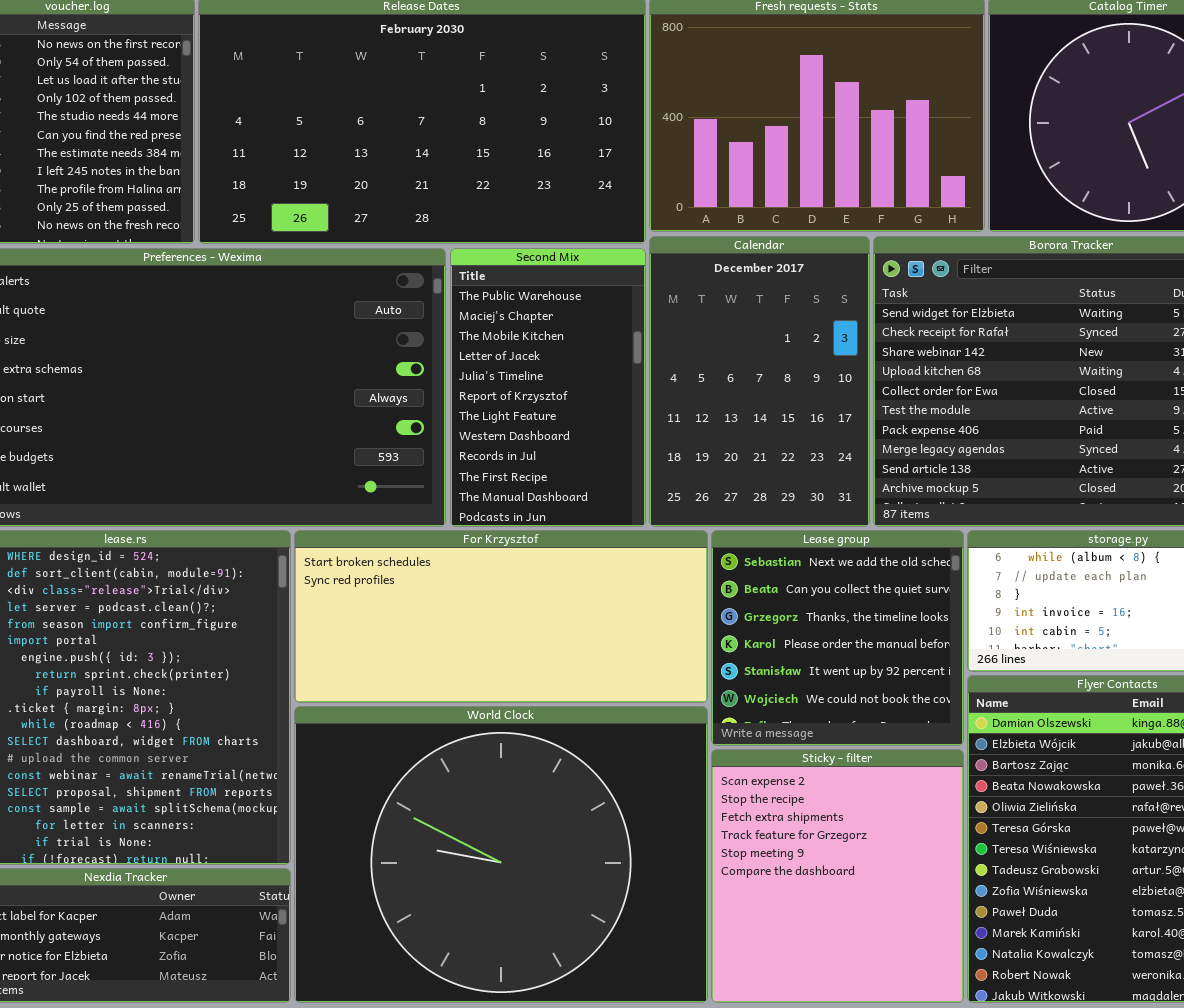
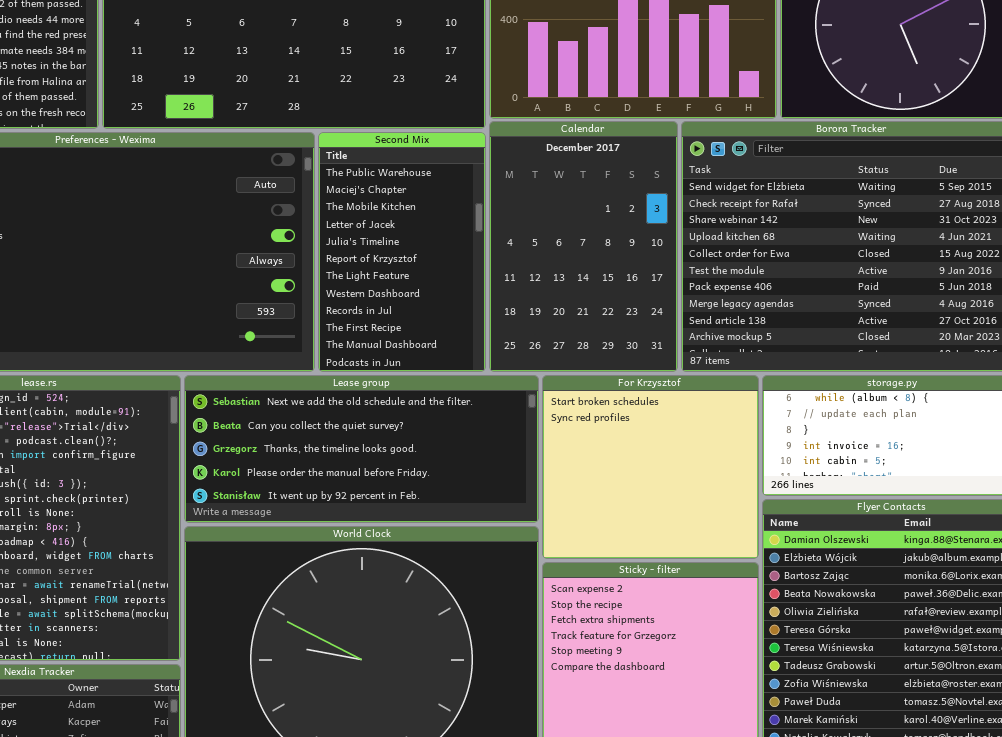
For Krzysztof: [294,530,708,703] -> [542,375,759,559], moved, resized
Lease group: [711,530,964,746] -> [184,375,539,523], moved, resized

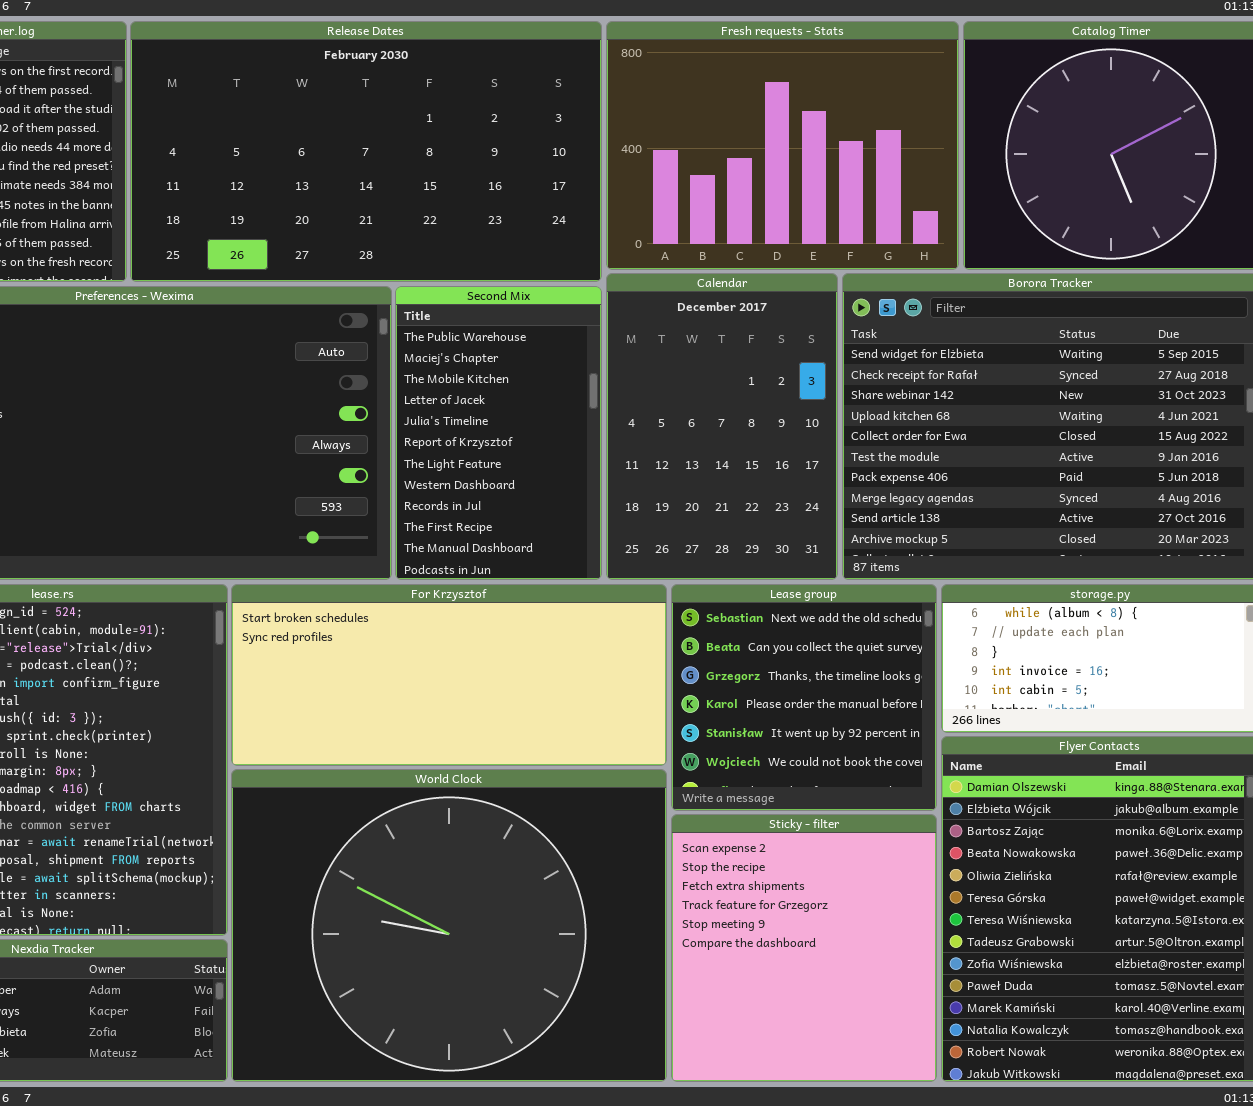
Lease group: [184,375,539,523] -> [671,584,937,811], moved, resized
For Krzysztof: [542,375,759,559] -> [231,584,667,766], moved, resized

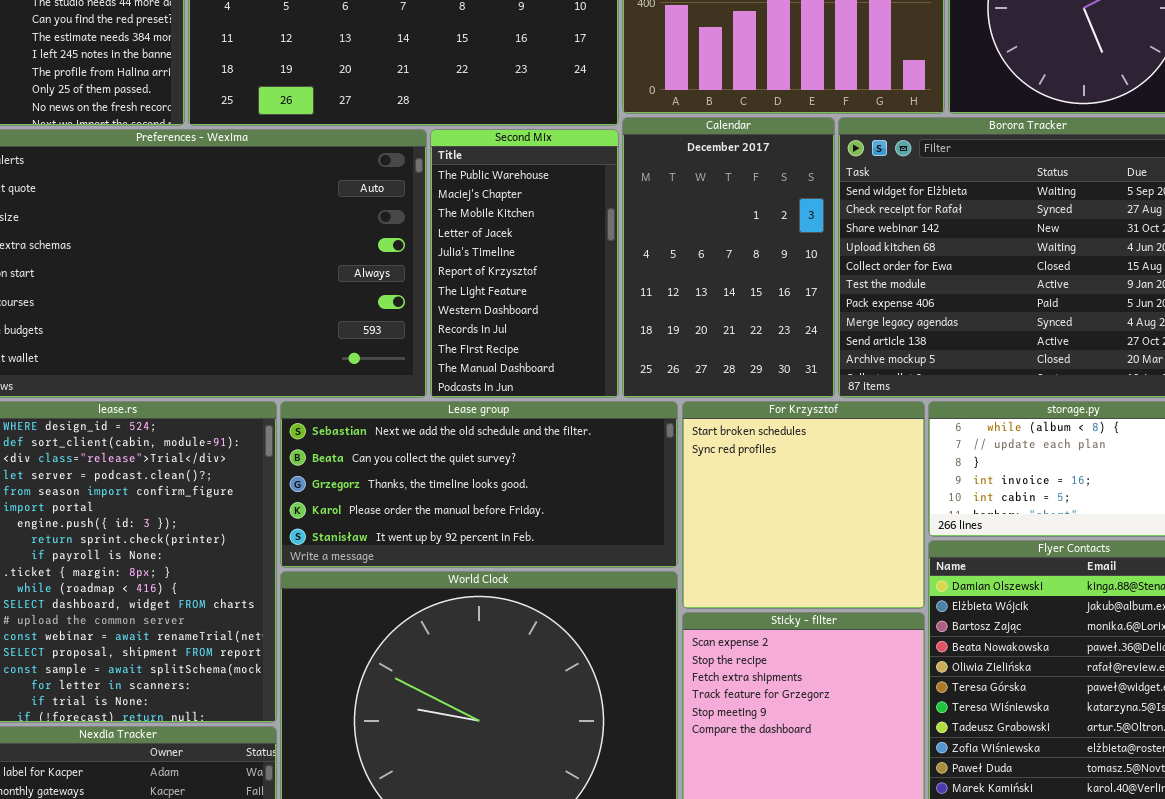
For Krzysztof: [231,584,667,766] -> [682,401,925,609], moved, resized
Lease group: [671,584,937,811] -> [280,401,678,568], moved, resized

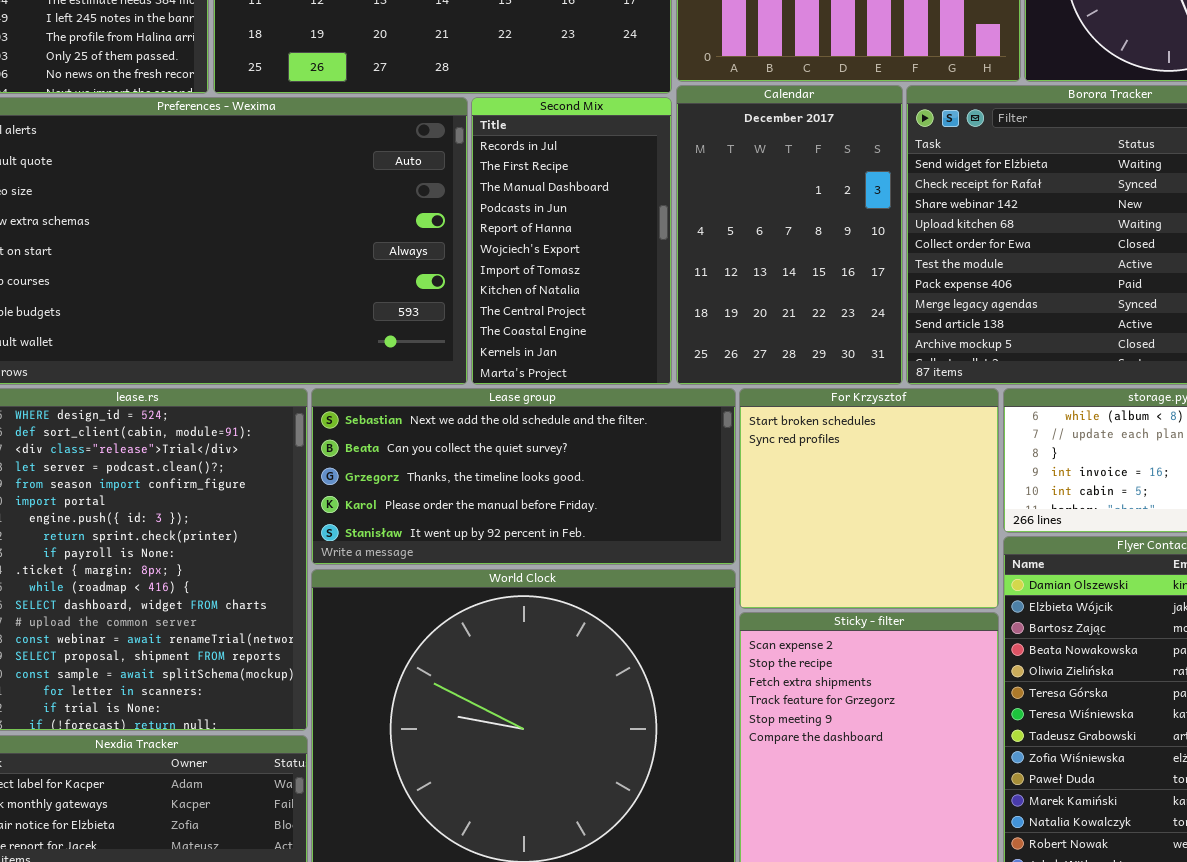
Second Mix: [430,129,619,398] -> [471,97,672,385], scrolled down 8 rows

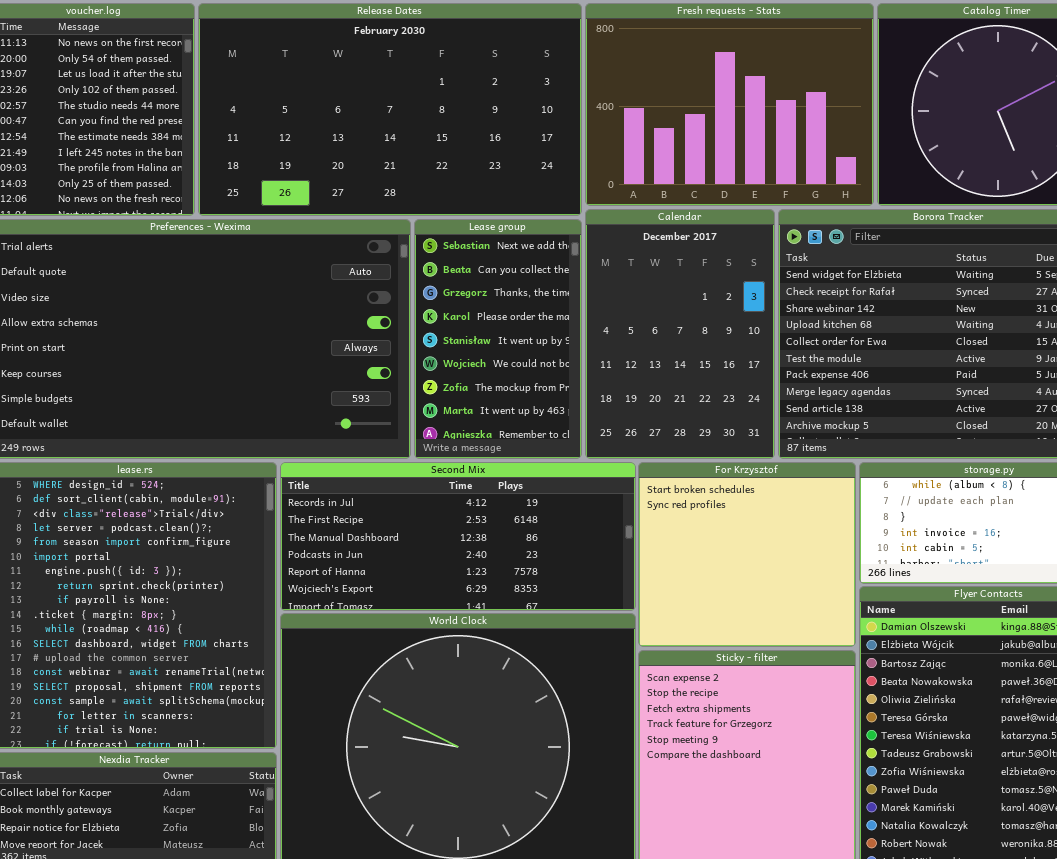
Second Mix: [471,97,672,385] -> [280,462,636,611], moved, resized
Lease group: [311,388,736,565] -> [414,219,582,459], moved, resized

